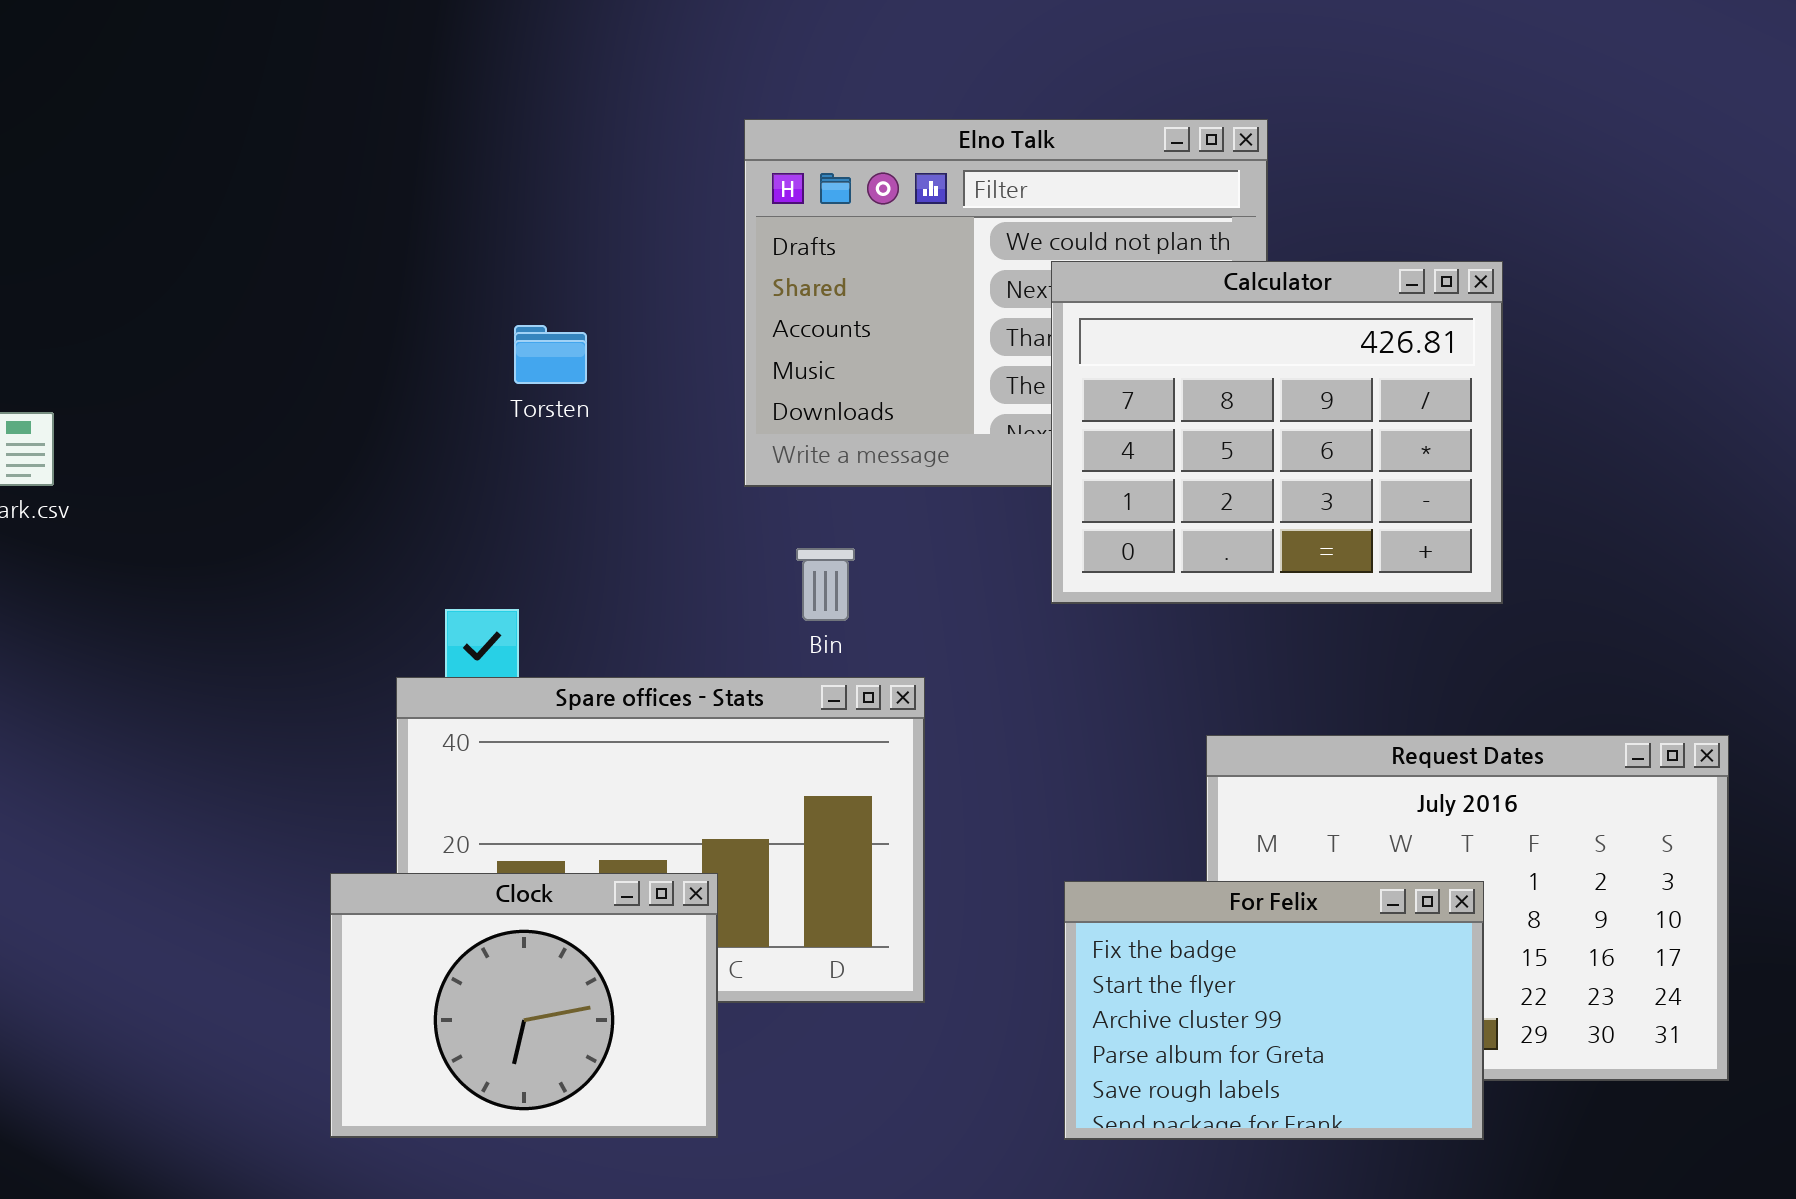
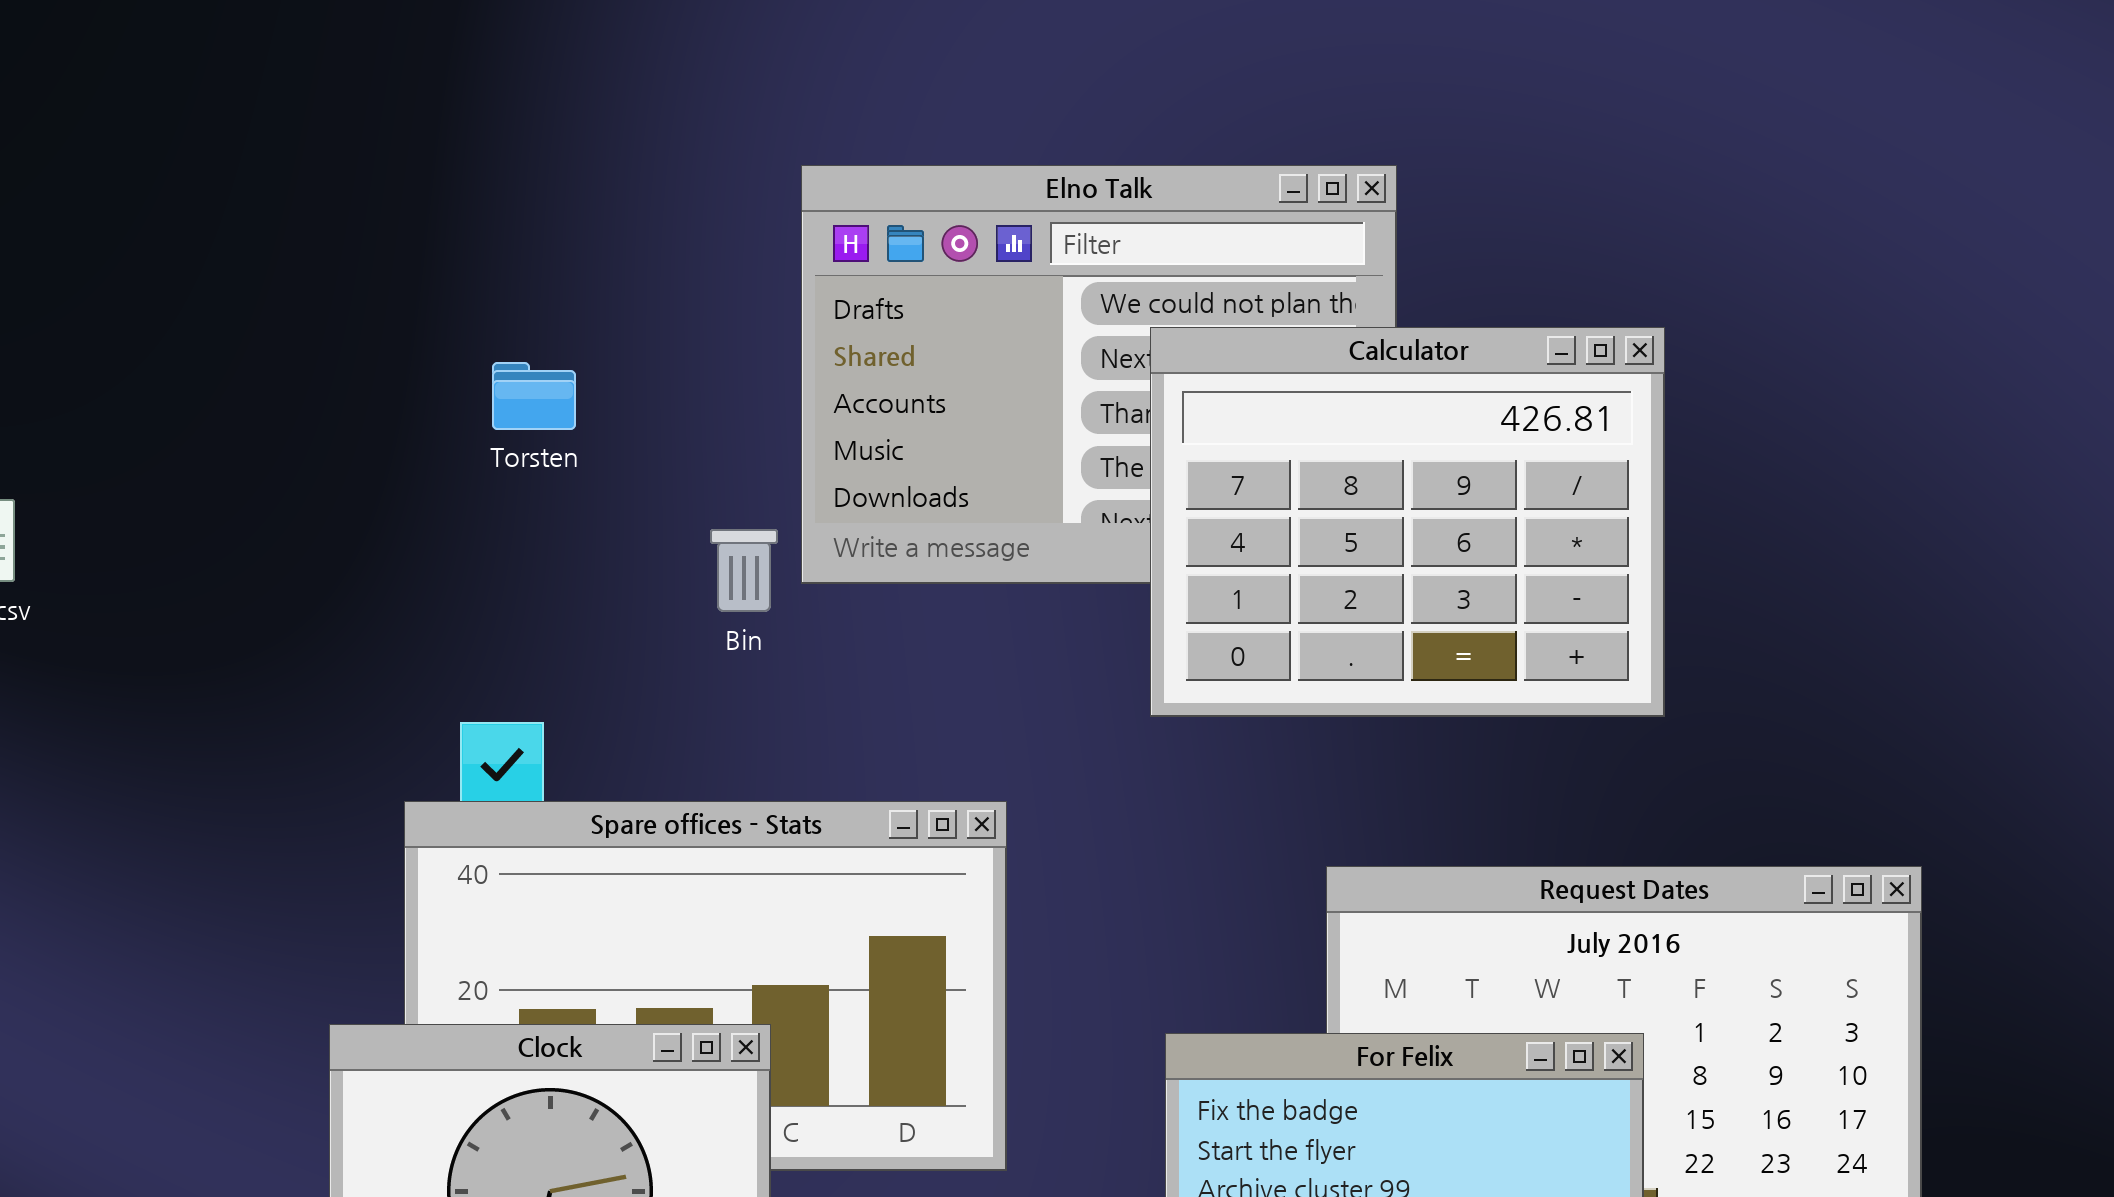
Torsten: [514,325,587,384] -> [492,362,576,430], moved
Bin: [796,548,855,621] -> [710,529,778,612], moved

